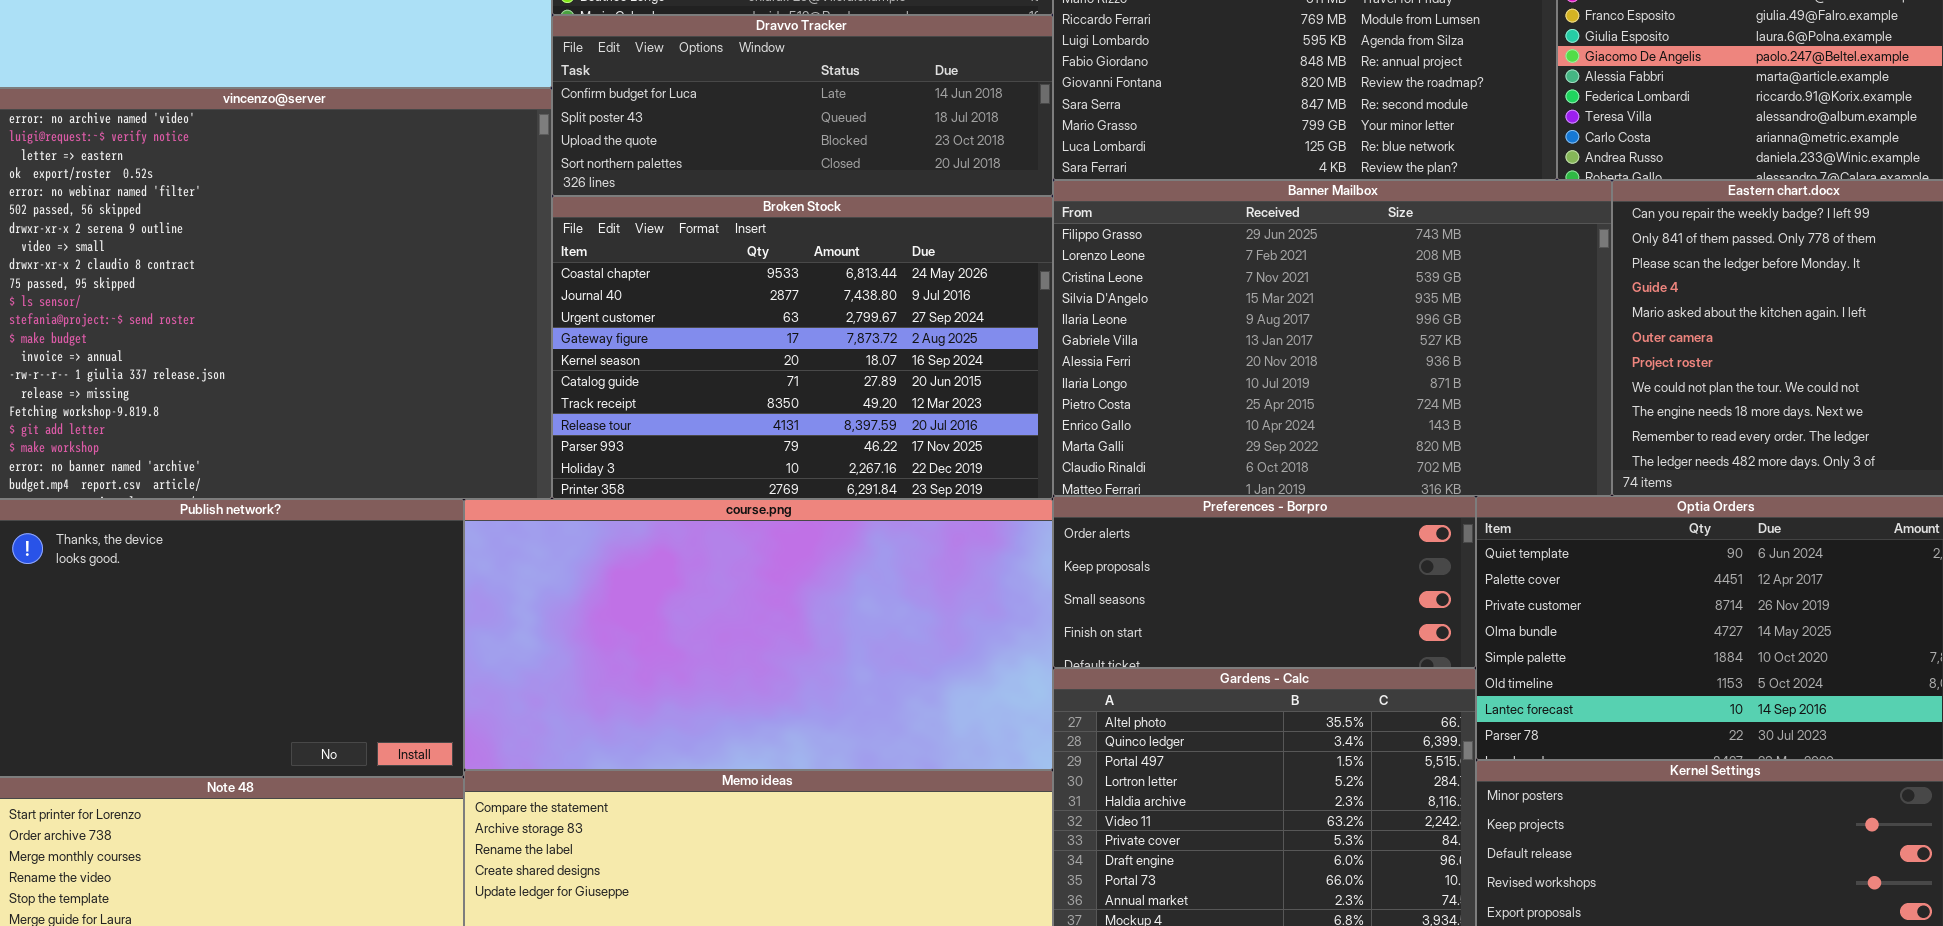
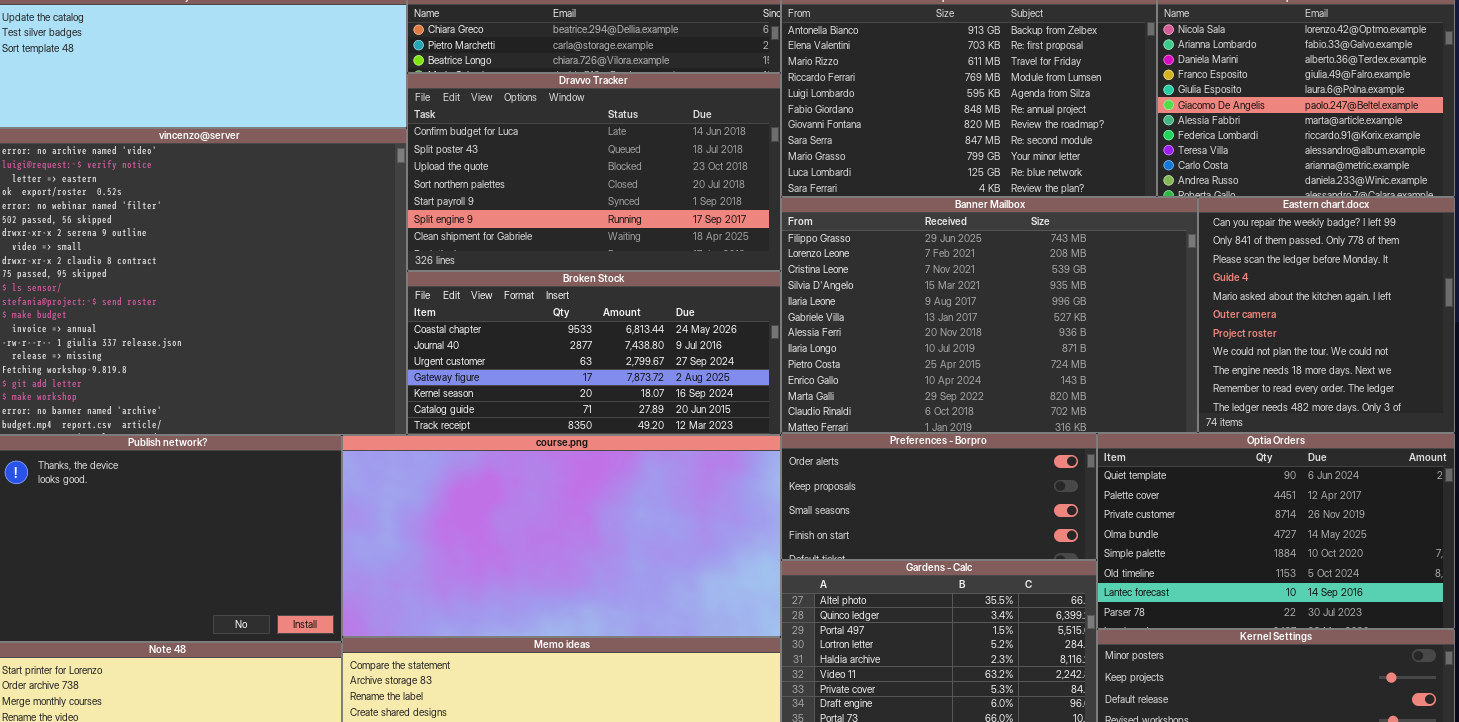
Dravvo Tracker: [552,15,1053,196] -> [407,73,781,271], resized
Broken Stock: [552,196,1053,499] -> [407,271,781,435], resized

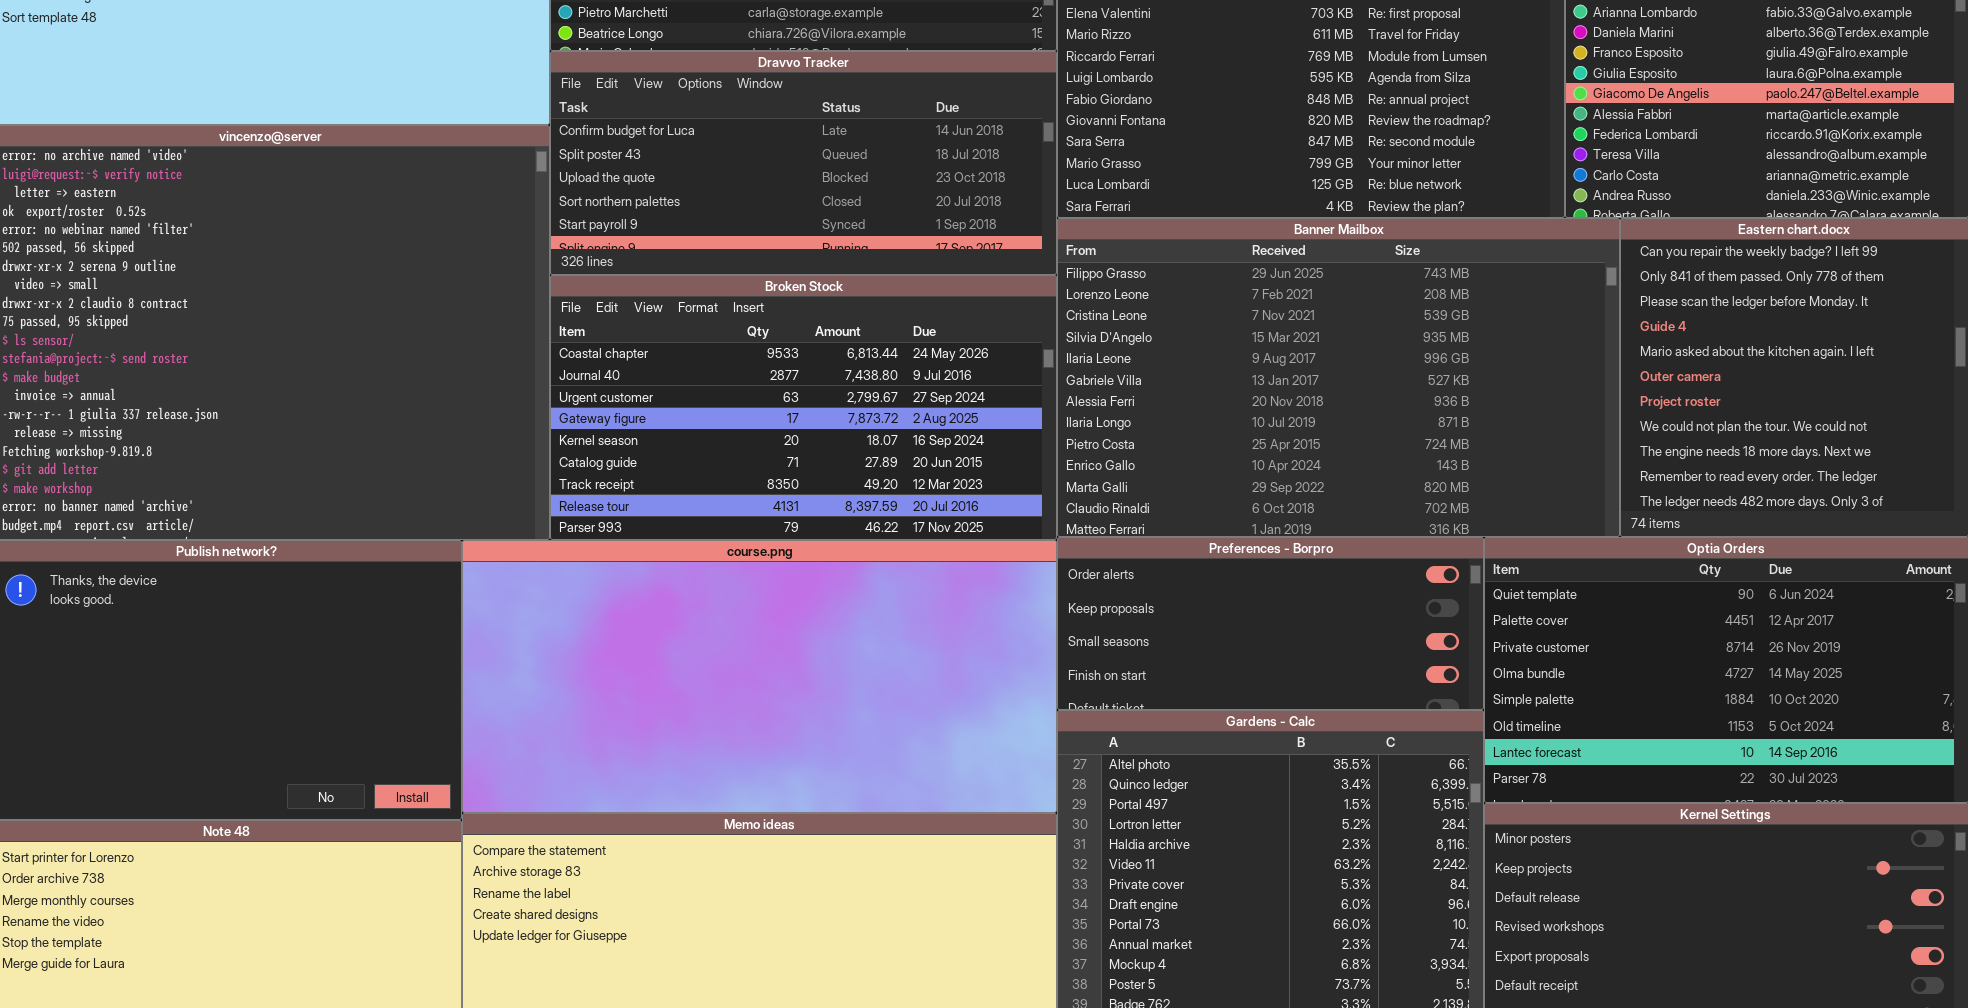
Dravvo Tracker: [407,73,781,271] -> [550,51,1057,275], resized
Broken Stock: [407,271,781,435] -> [550,275,1057,540], resized

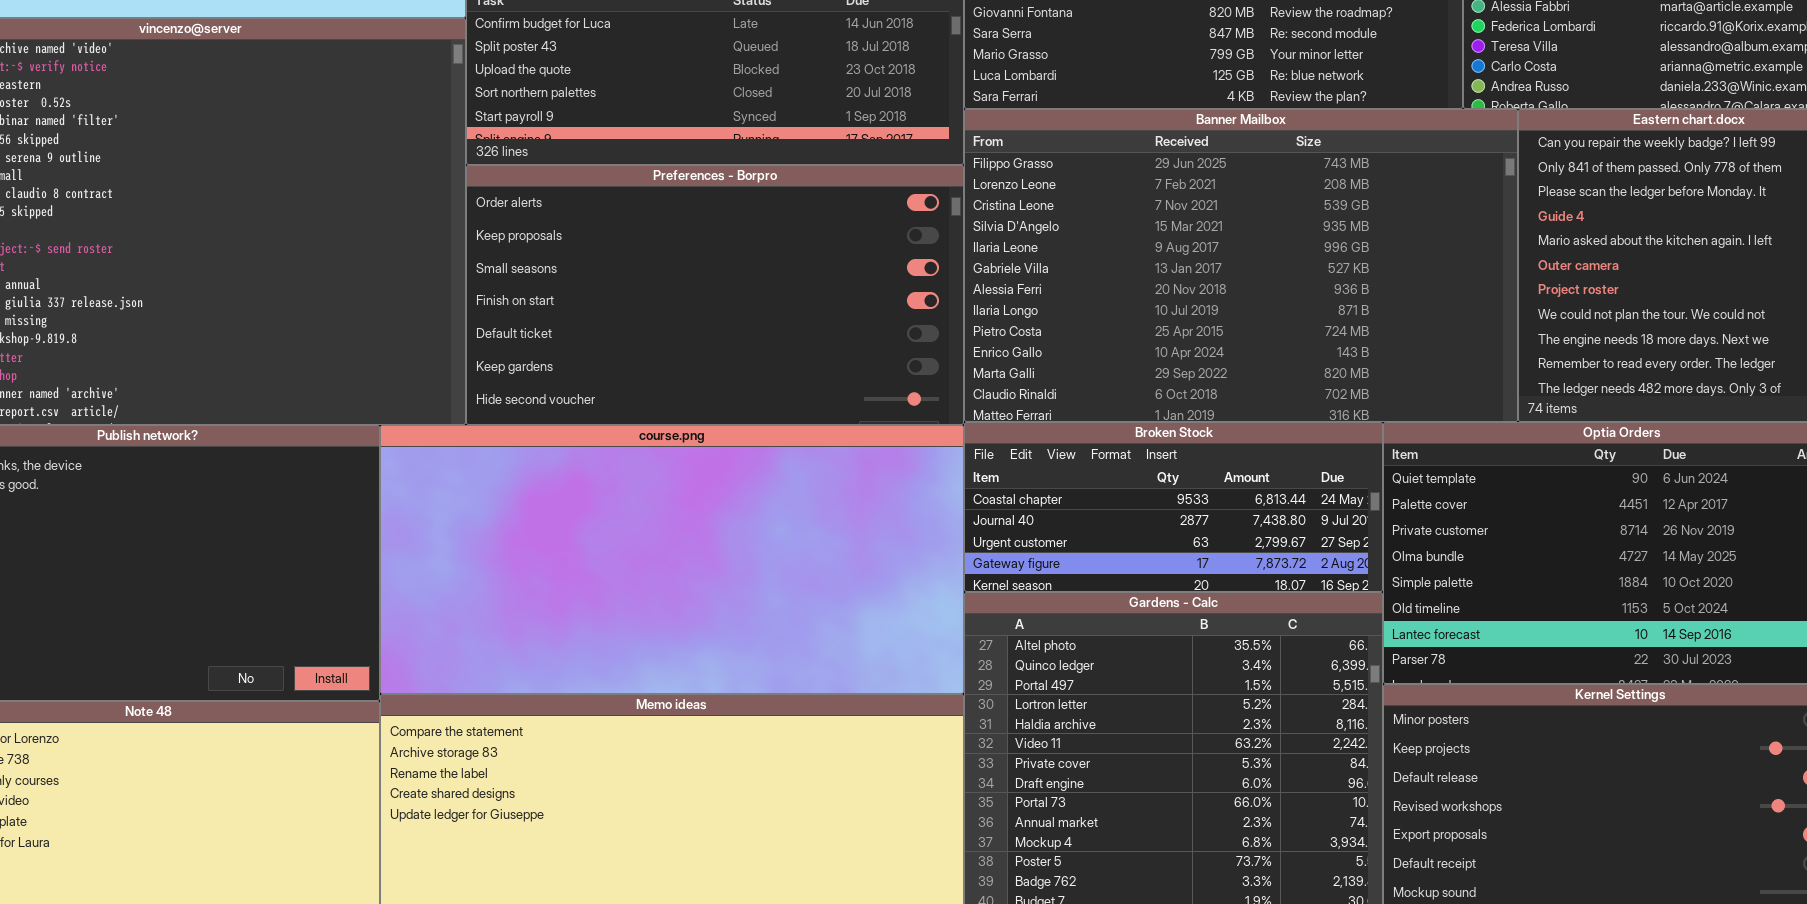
Broken Stock: [550,275,1057,540] -> [964,422,1383,592], moved, resized
Preferences - Borpro: [1057,537,1484,710] -> [466,165,964,425], moved, resized

